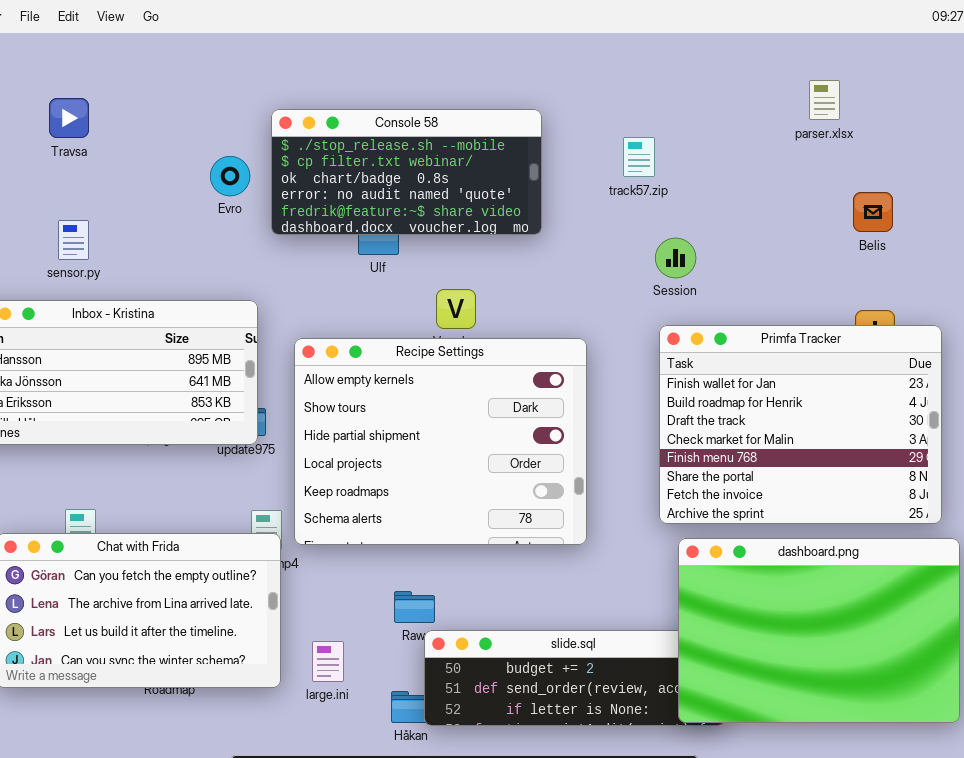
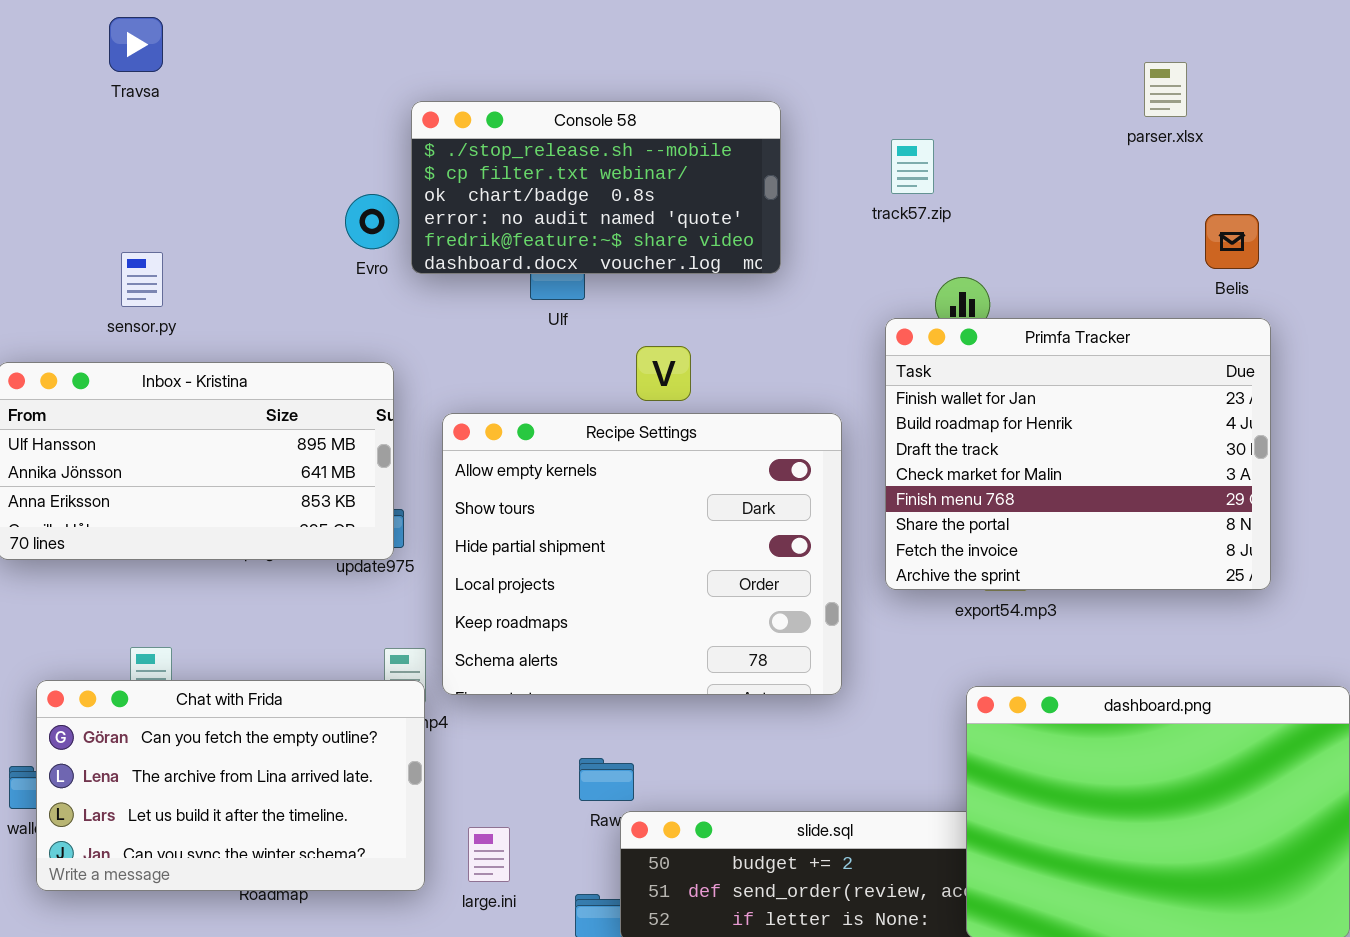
Travsa: [49,98,89,138] -> [109,17,163,72], moved
Evro: [210,156,250,196] -> [345,194,399,249], moved
Primfa Tracker: [659,325,942,524] -> [885,318,1271,590], moved

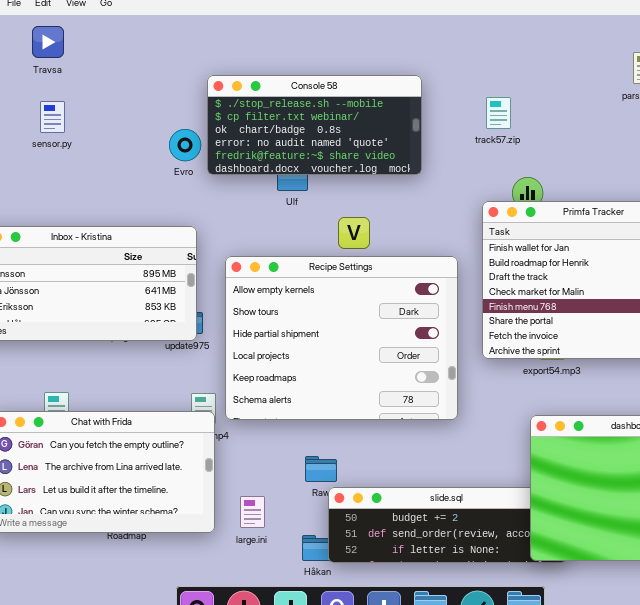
sensor.py: [121,252,163,307] -> [40,101,65,133], moved

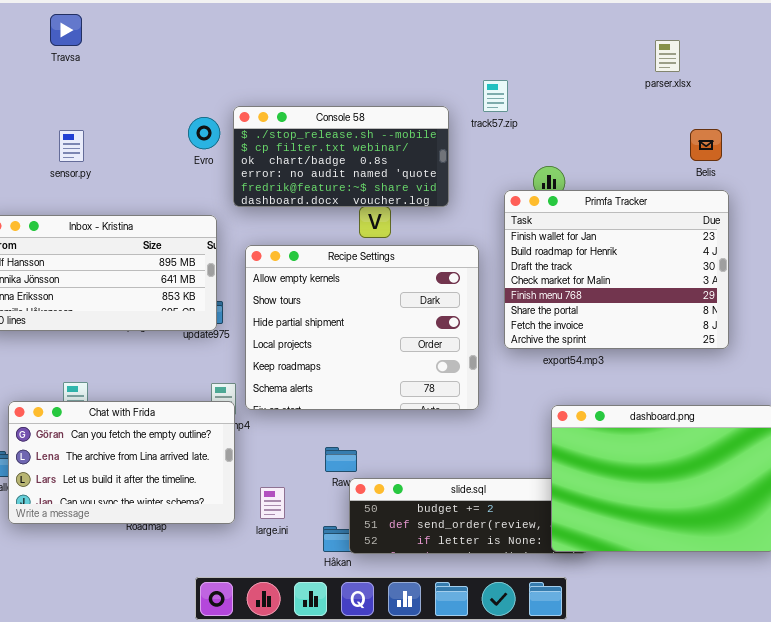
Console 58: [207,75,422,175] -> [233,106,449,207], moved
track57.zip: [486,97,511,129] -> [483,80,508,112], moved
sensor.py: [40,101,65,133] -> [59,130,84,162], moved

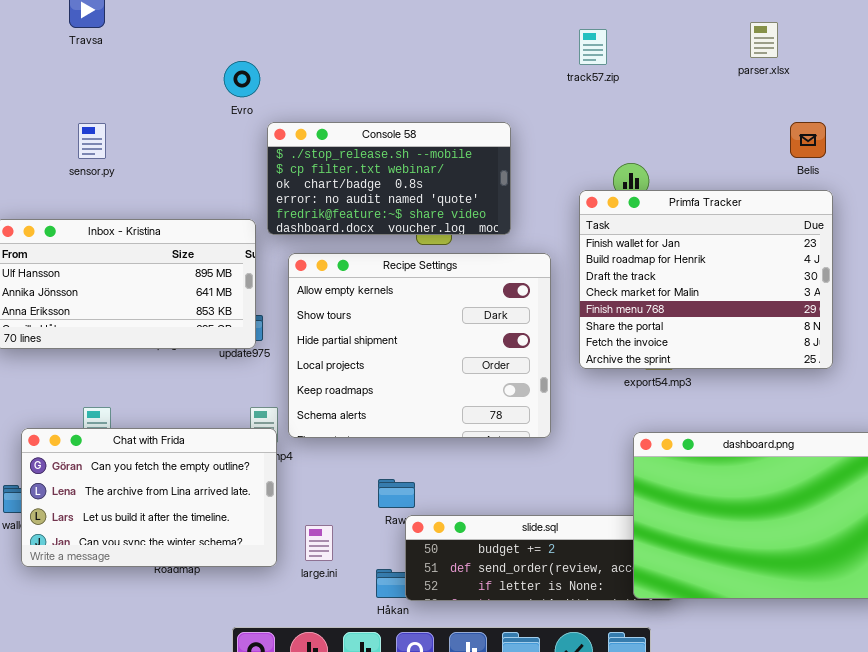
track57.zip: [483,80,508,112] -> [579,29,607,65], moved
Console 58: [233,106,449,207] -> [267,122,511,235], moved
Evro: [188,117,220,149] -> [224,61,260,97], moved

